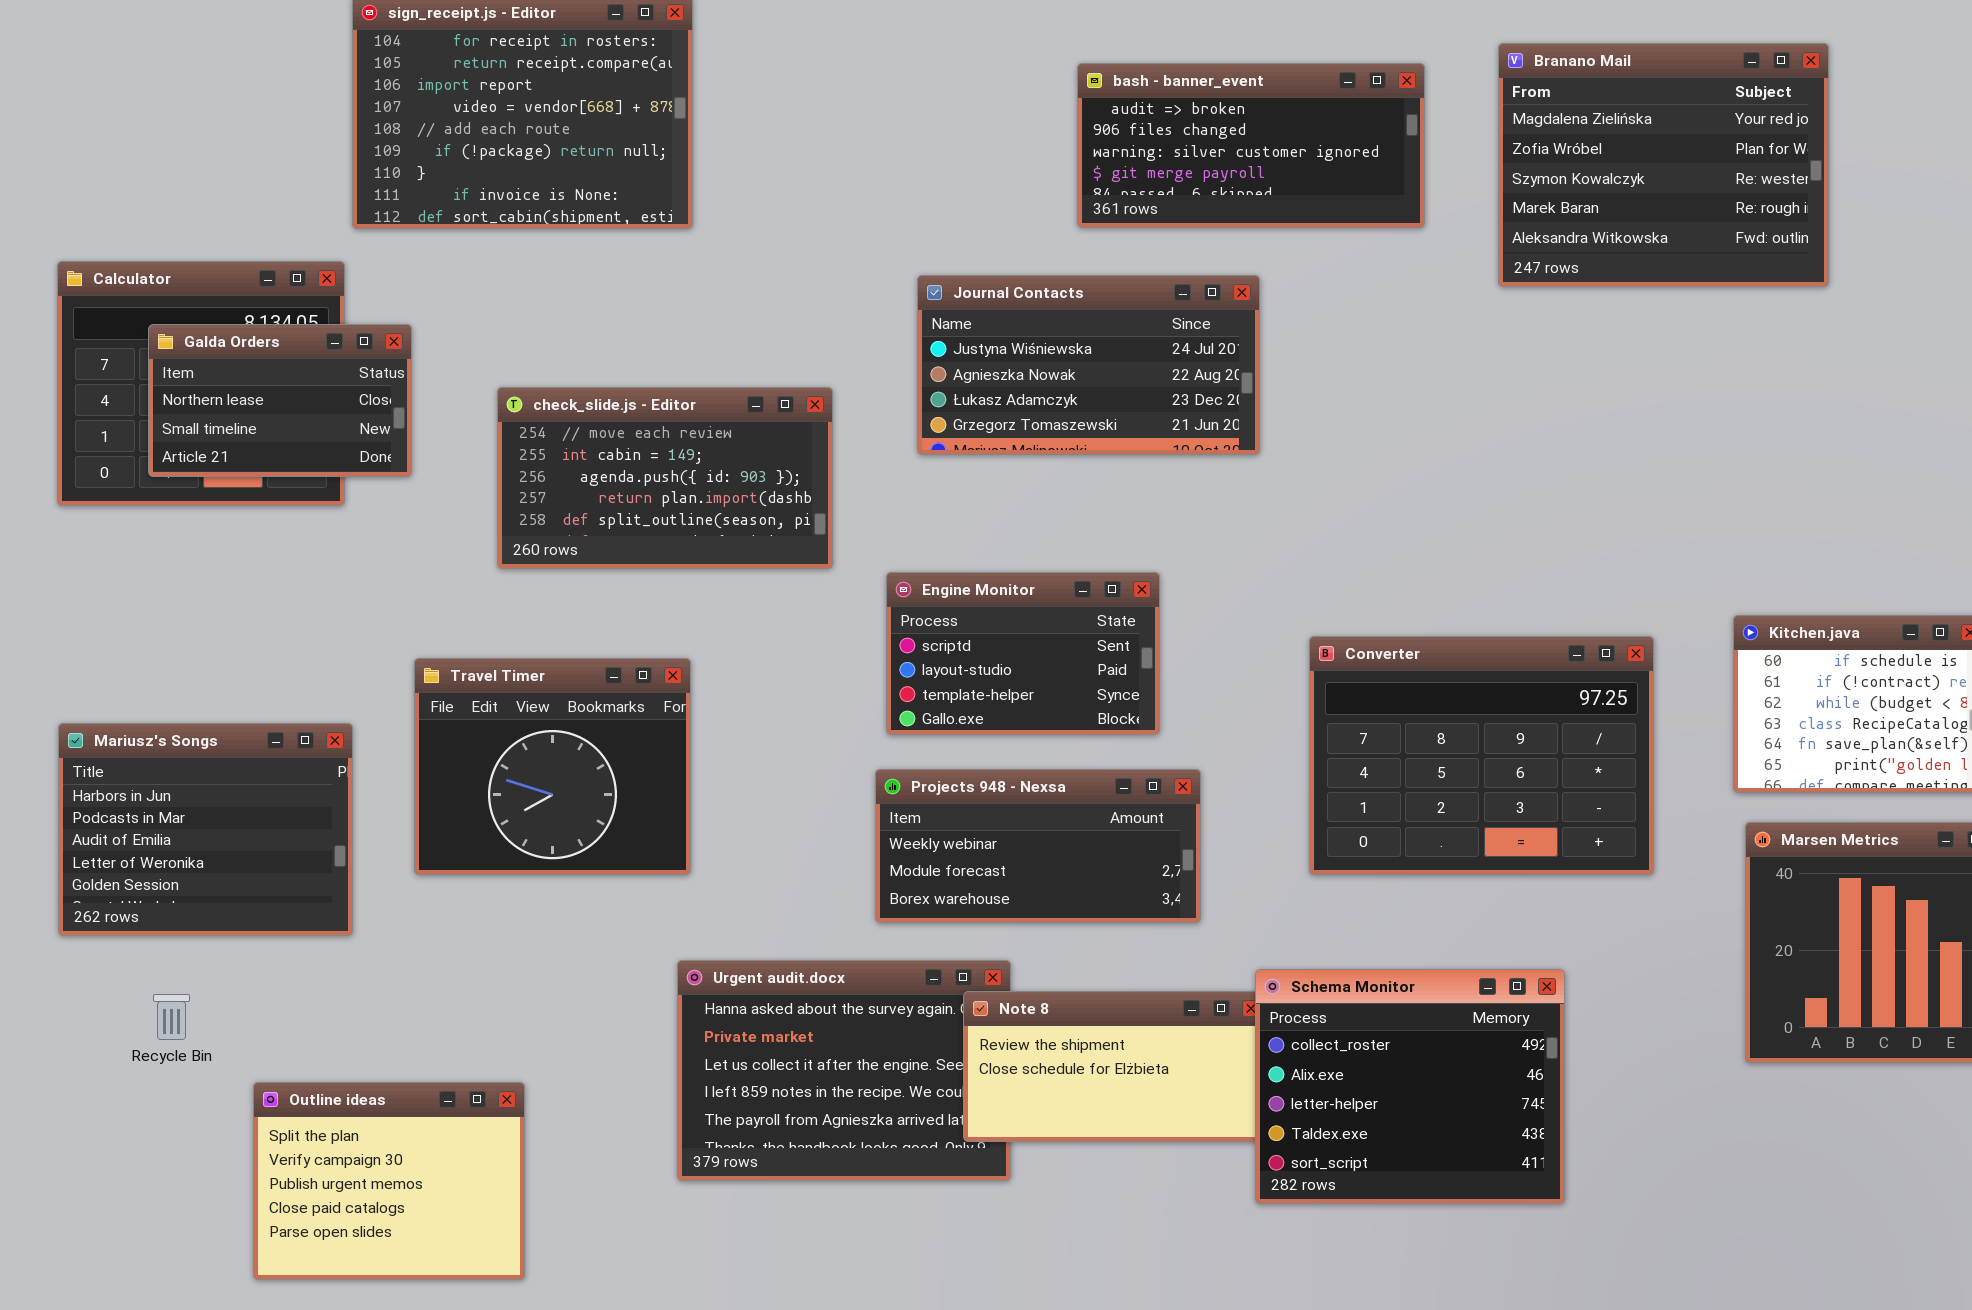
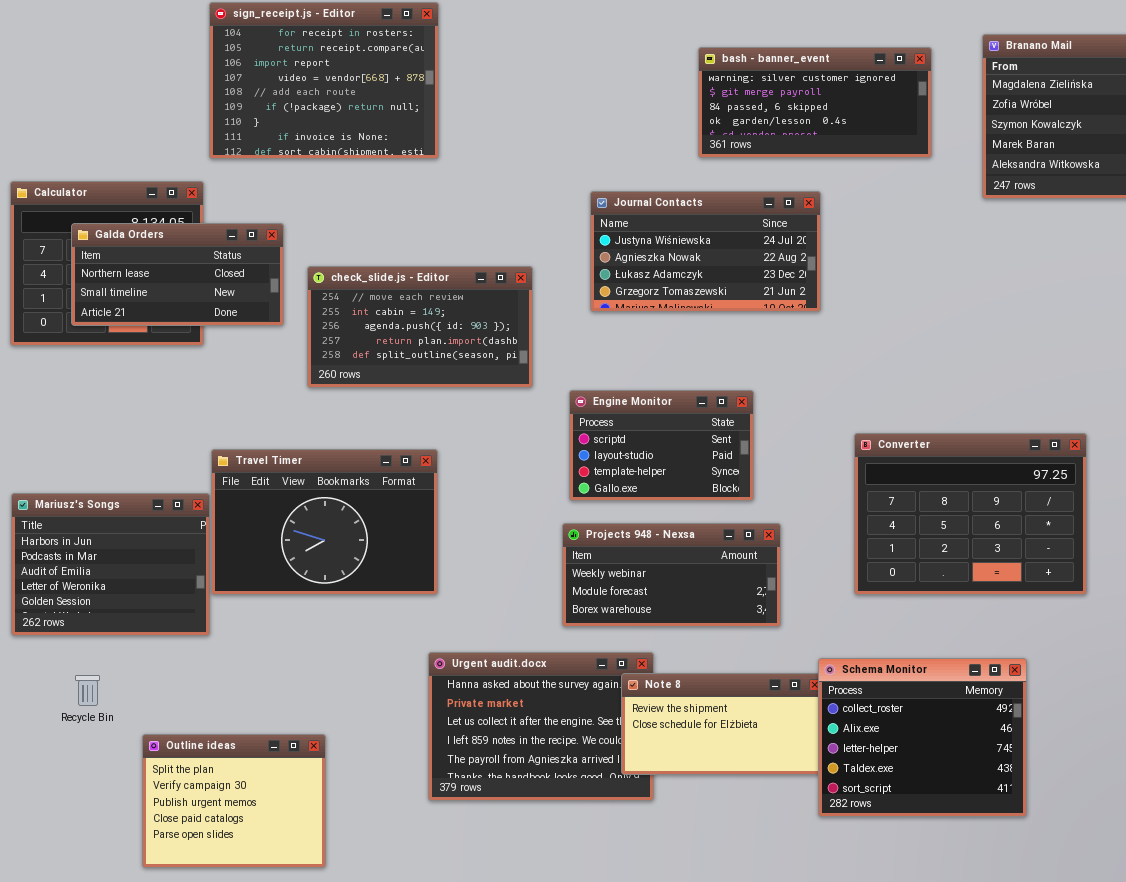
bash - banner_event: [1077,63,1425,228] -> [698,47,932,158], scrolled down 2 rows
Galda Orders: [148,324,412,477] -> [71,223,284,326], resized
Travel Timer: [414,658,691,875] -> [211,449,438,595], resized

